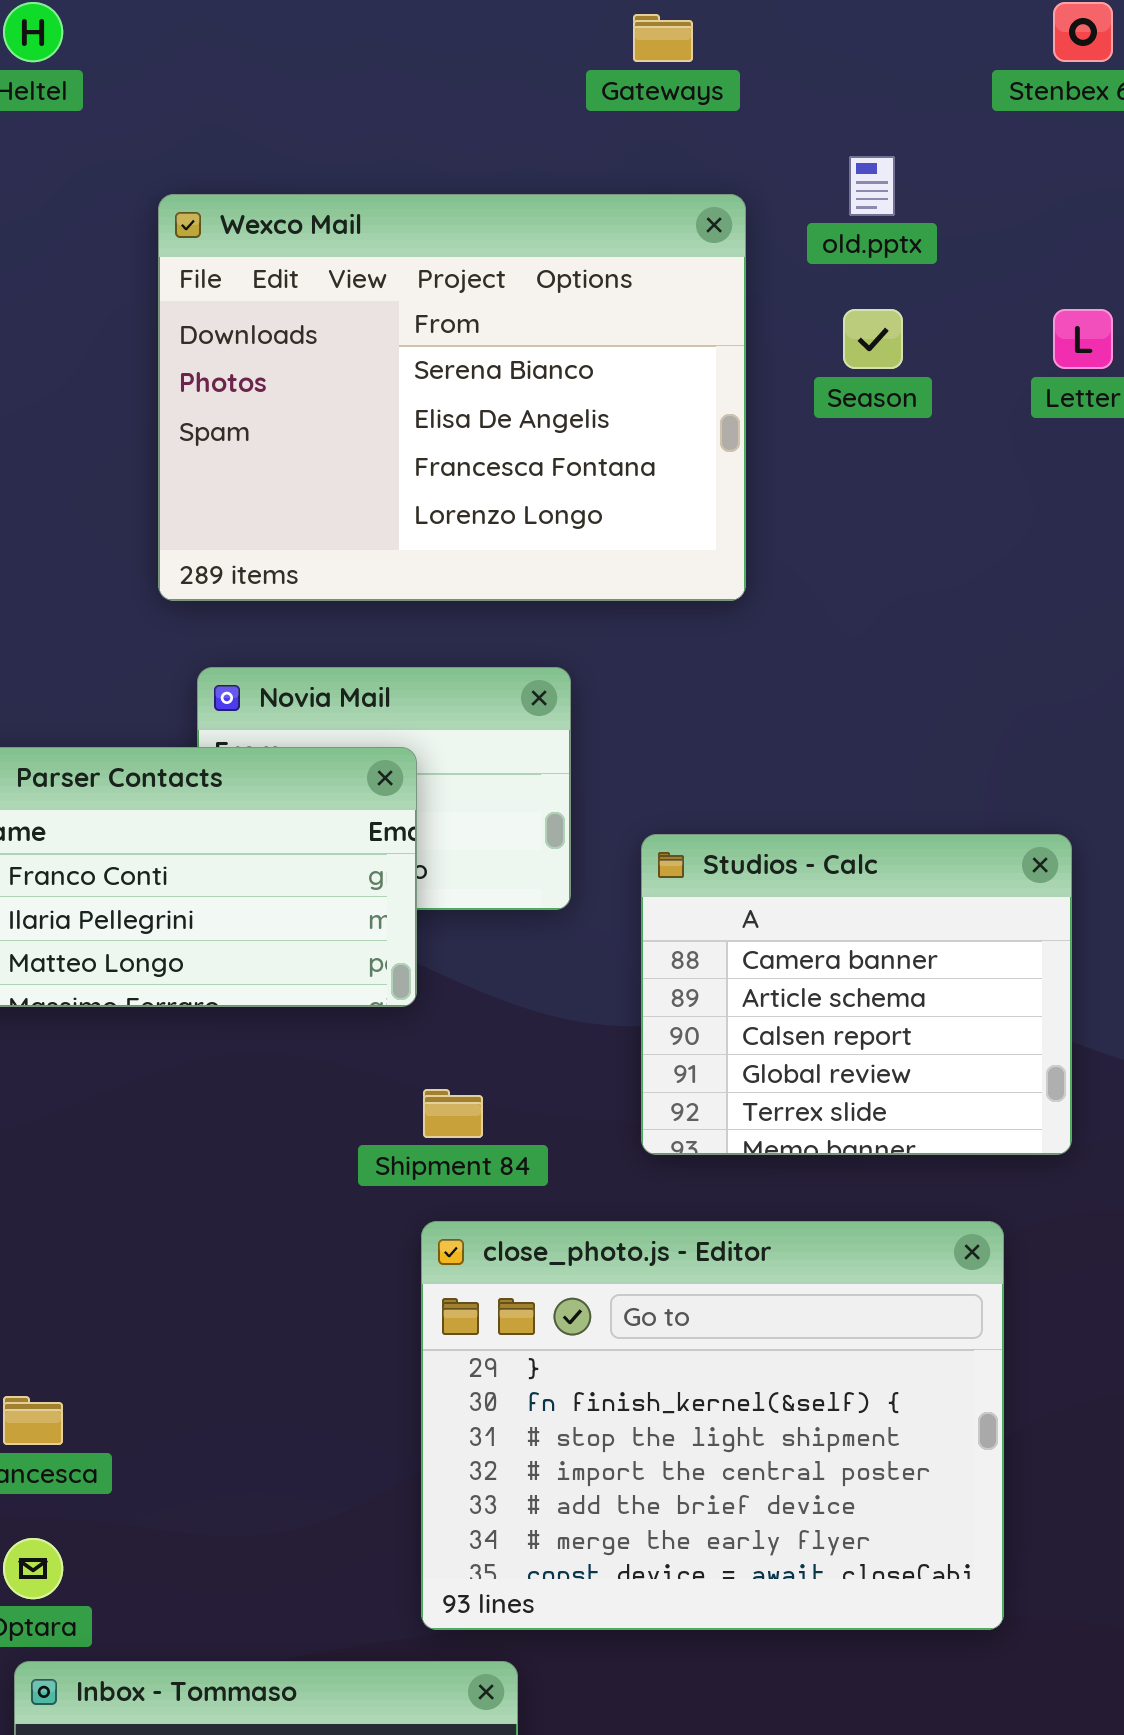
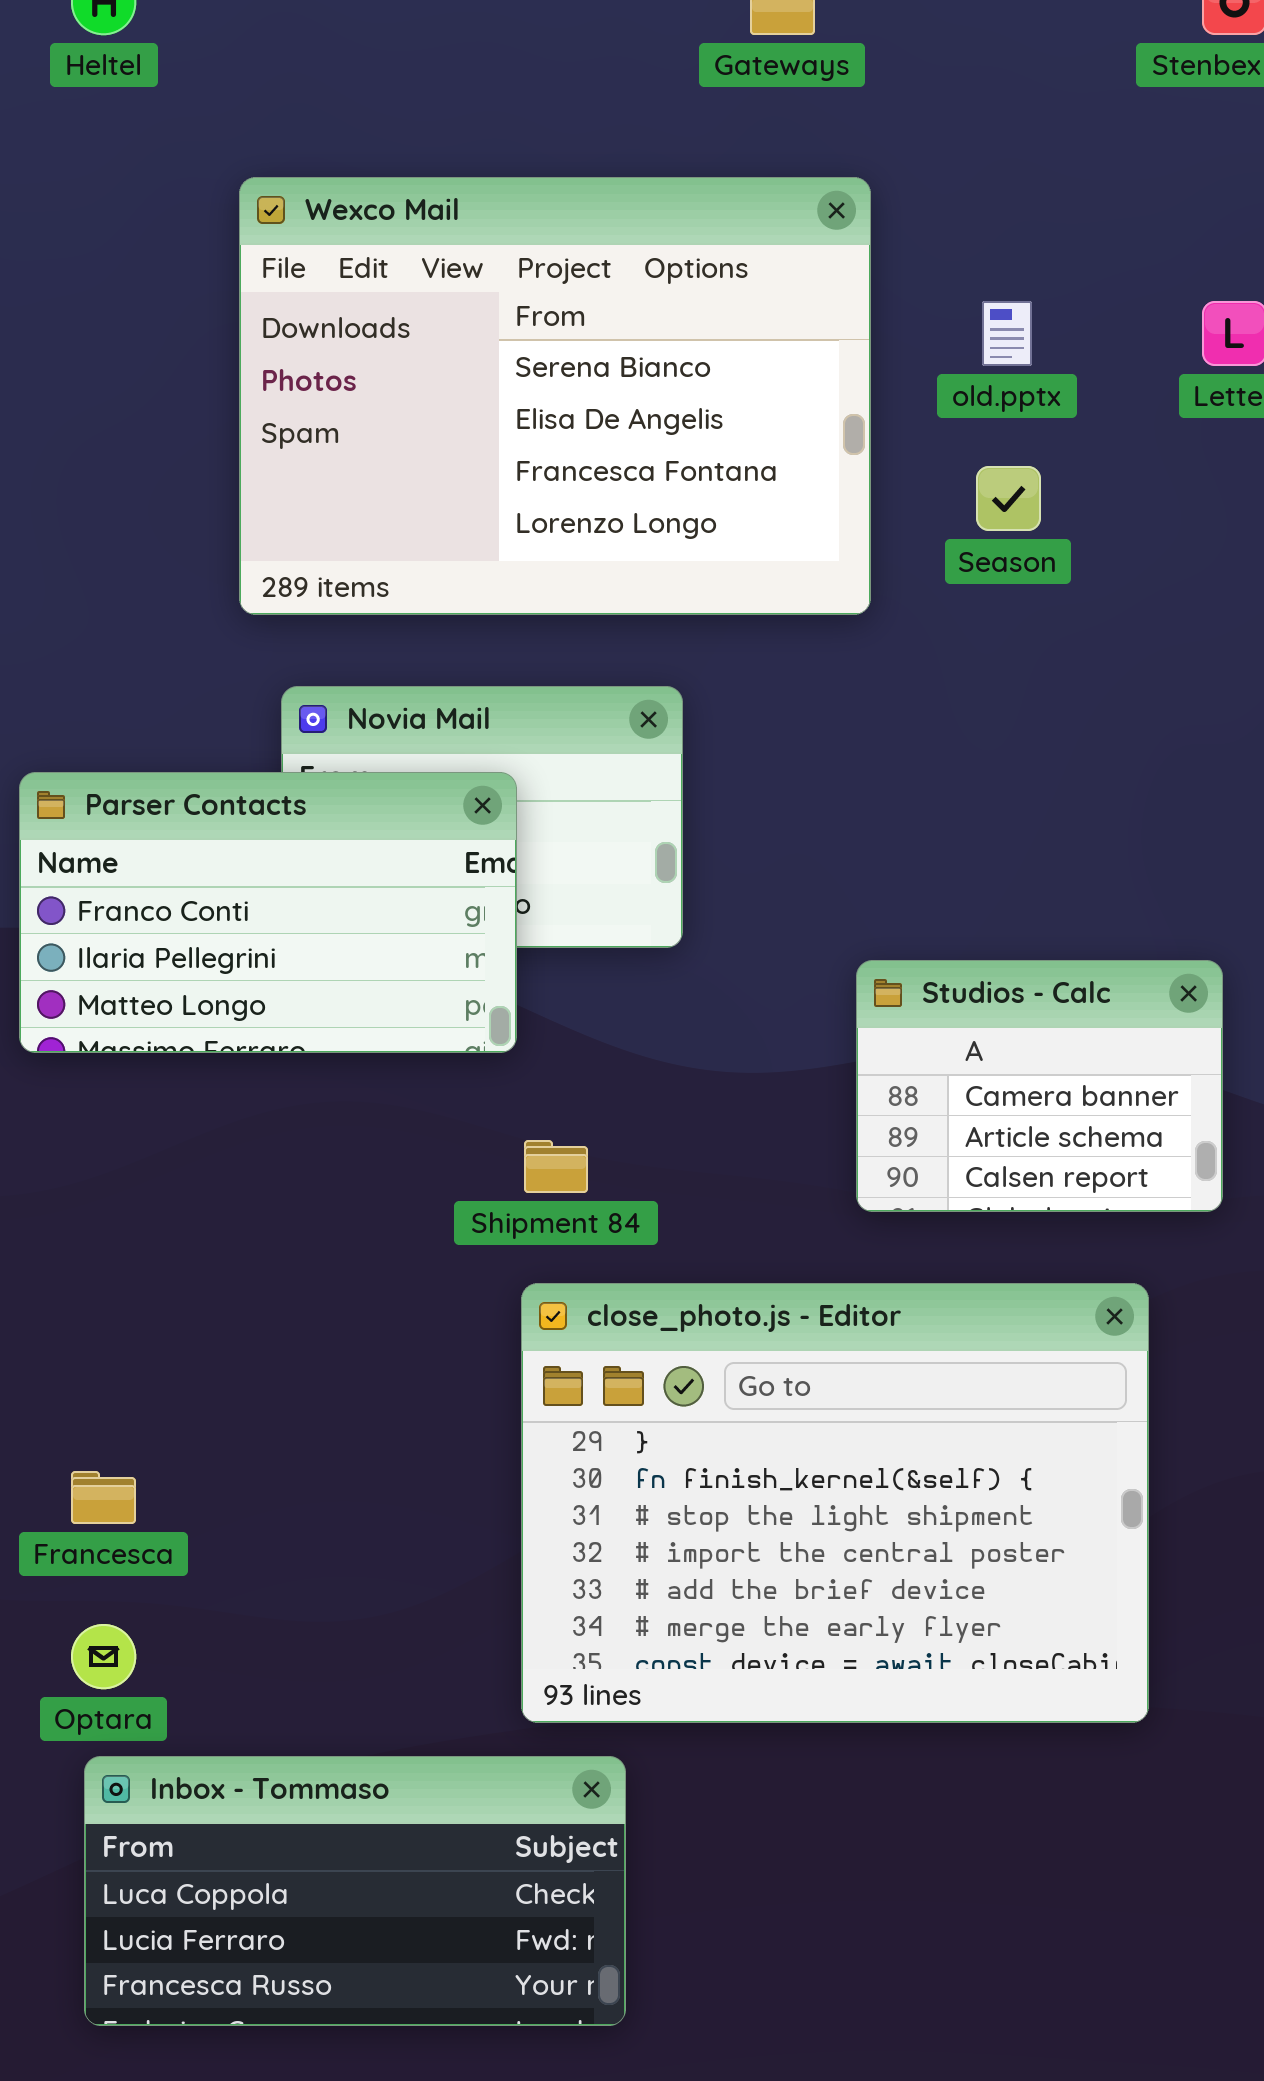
old.pptx: [849,156,895,216] -> [982,301,1032,366], moved
Season: [843,309,903,369] -> [976,466,1041,531], moved
Studios - Calc: [641,834,1072,1155] -> [856,960,1223,1212], resized

